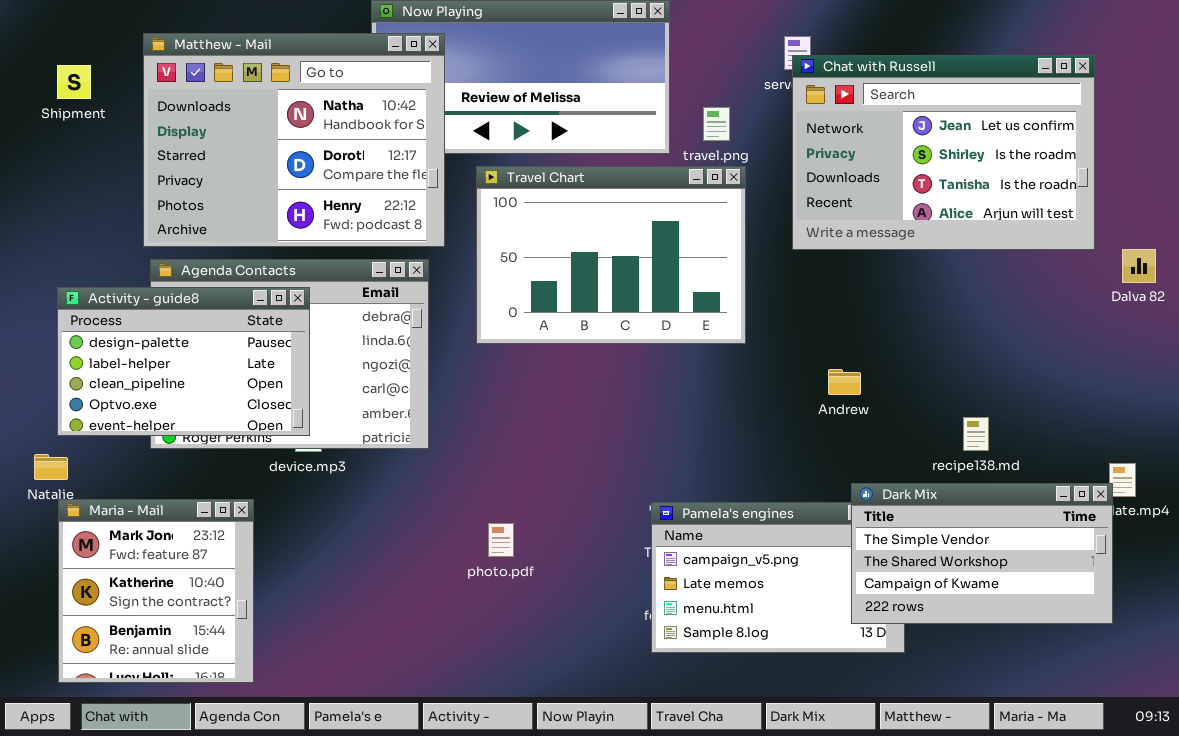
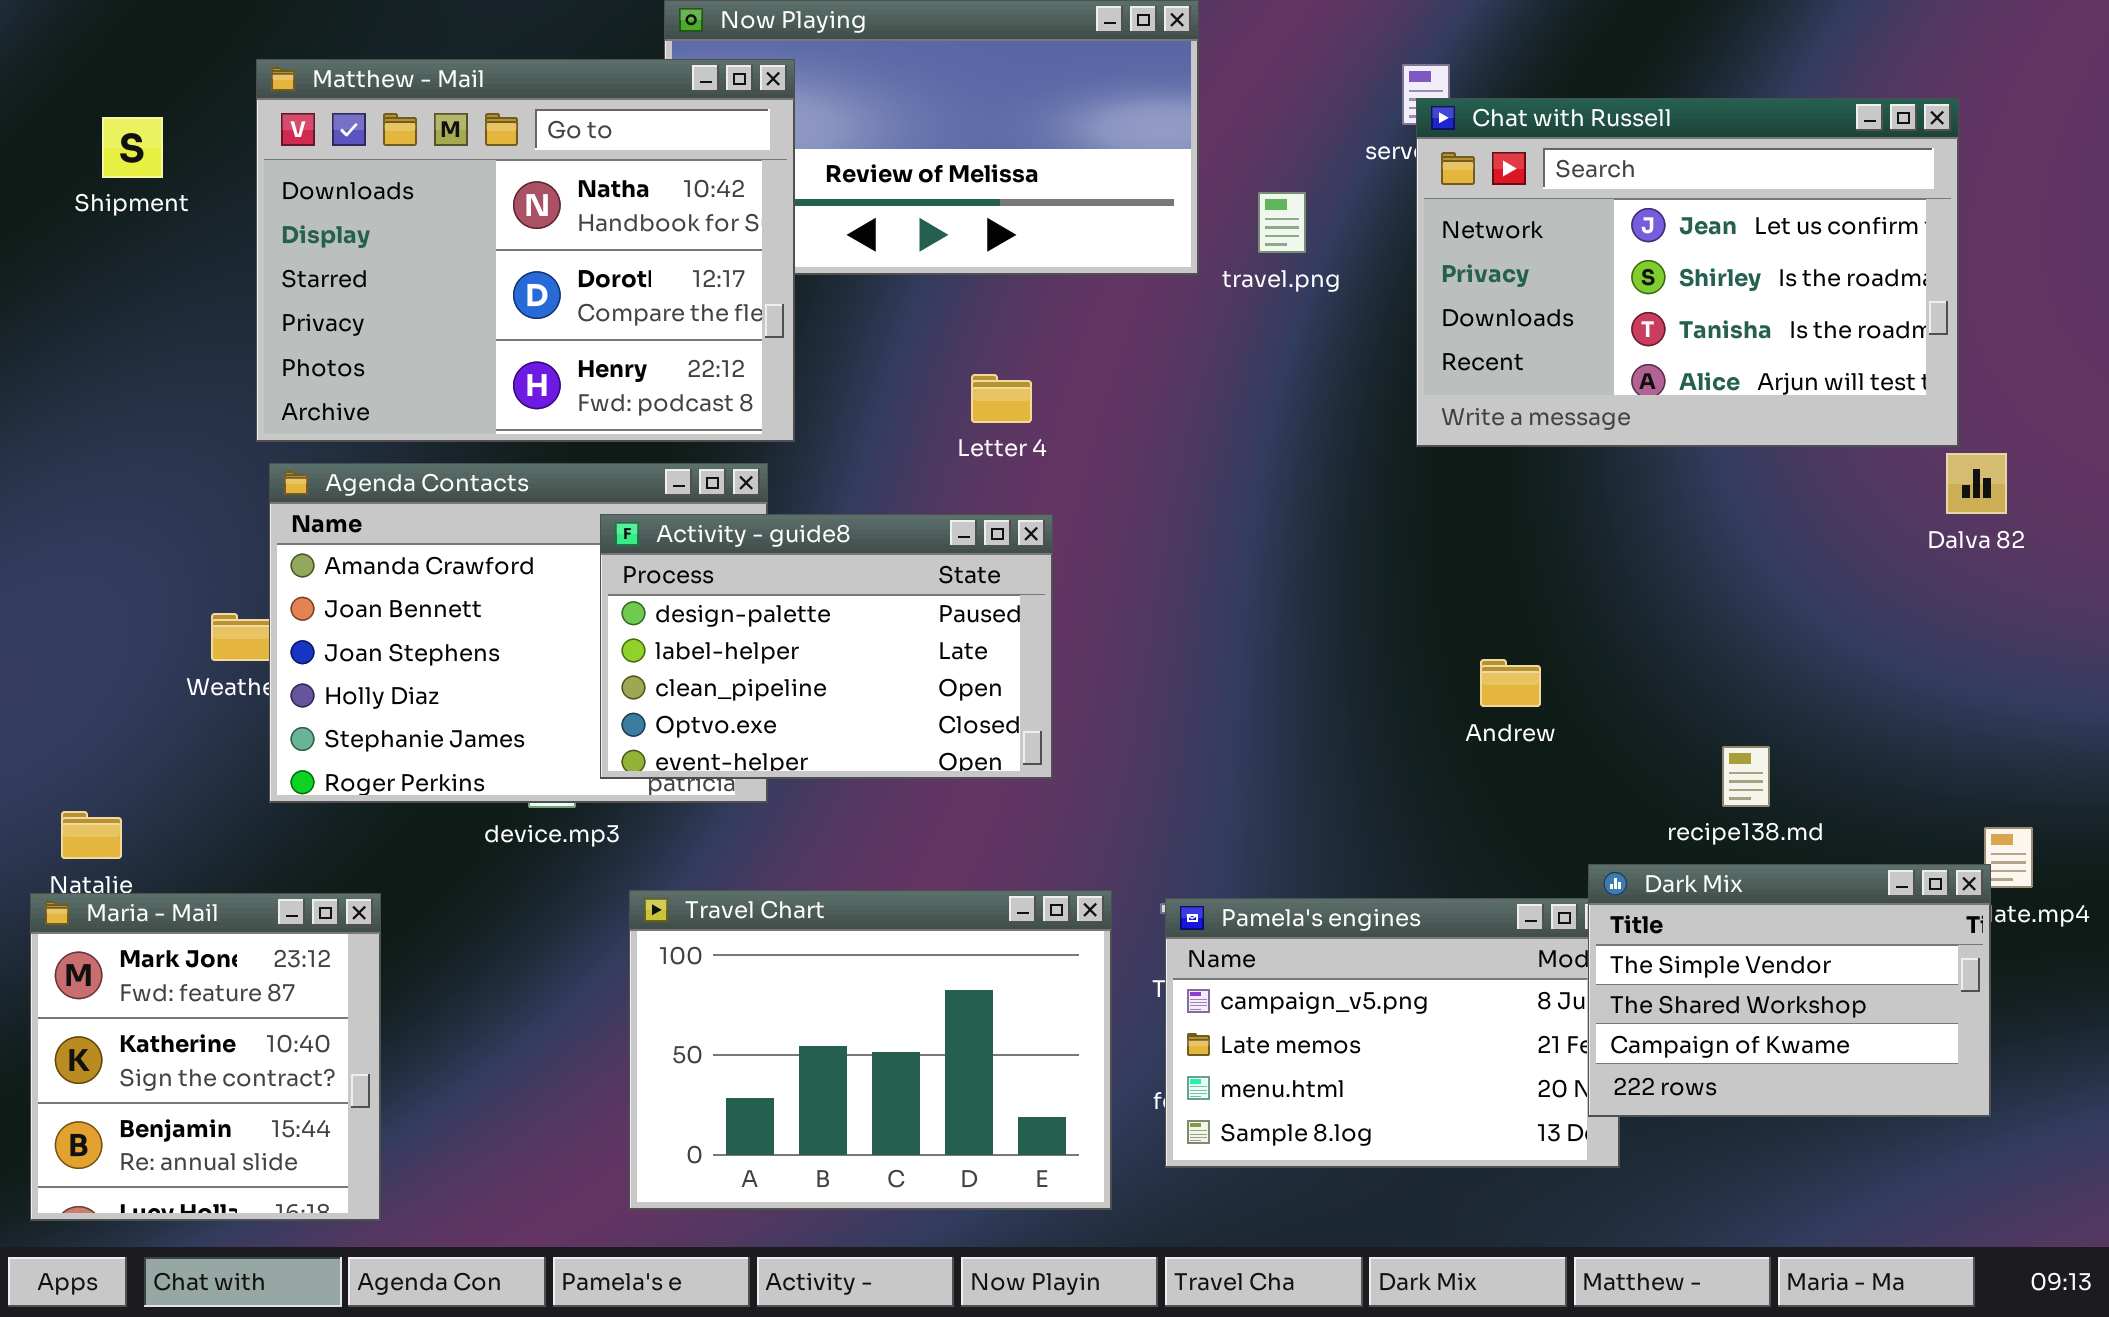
Travel Chart: [476,166,746,344] -> [629,890,1112,1210], moved
Dalva 82: [1122,249,1156,283] -> [1946,453,2007,514], moved
Activity - guide8: [57,287,310,436] -> [600,514,1053,779], moved
Dark Mix: [851,483,1113,624] -> [1588,864,1991,1117], resized
Maria - Mail: [58,499,254,683] -> [30,893,381,1221], moved

